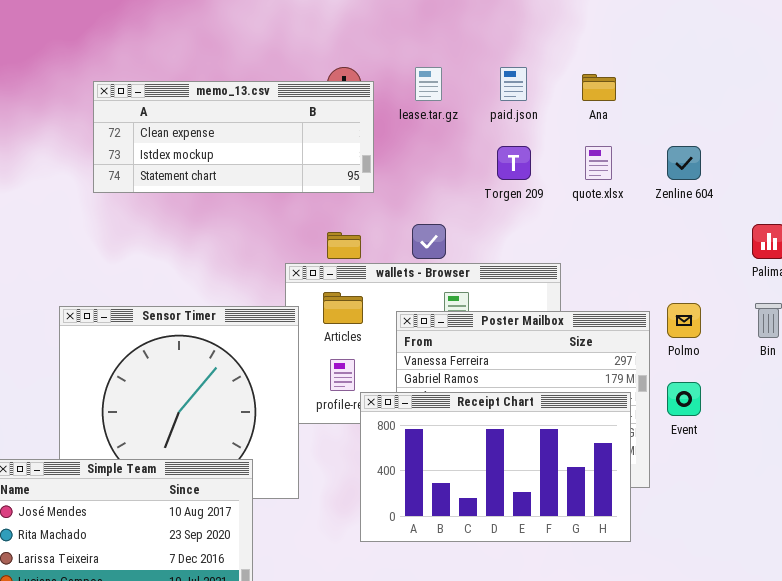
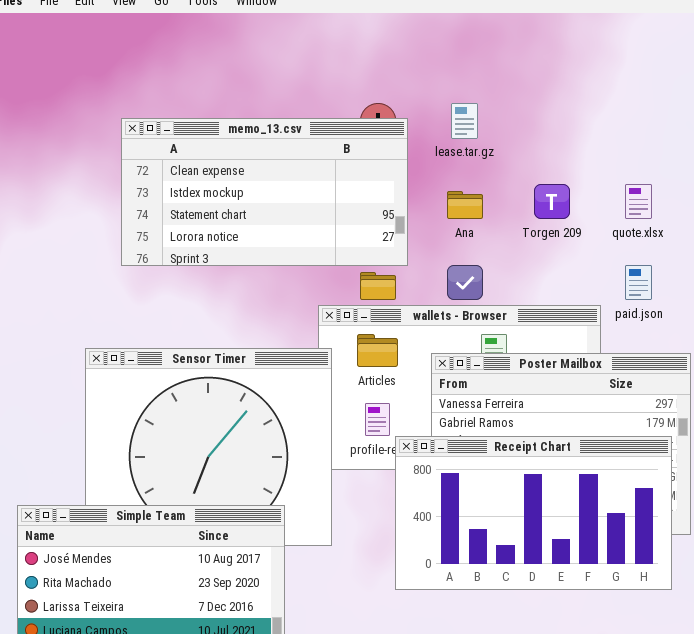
paid.json: [500,67,527,101] -> [625,265,652,300], moved
Ana: [582,74,616,101] -> [447,191,483,219], moved
memo_13.csv: [93,81,374,193] -> [121,118,408,266], resized

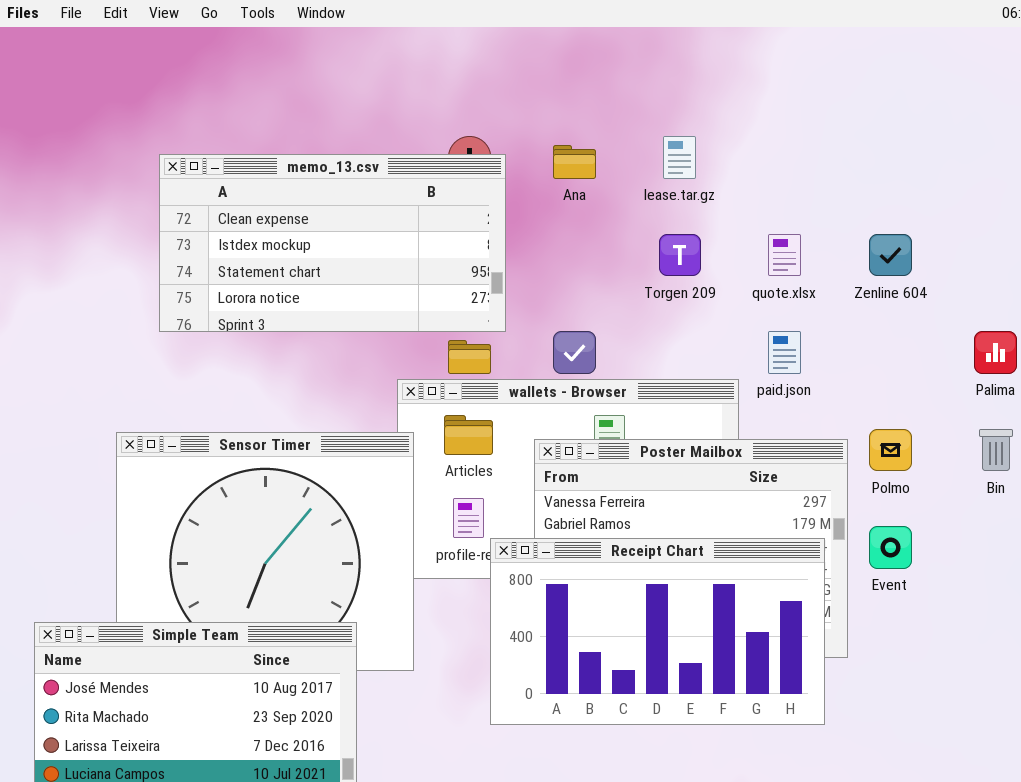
lease.tar.gz: [451,103,478,139] -> [663,136,696,179], moved
Ana: [447,191,483,219] -> [553,145,596,179], moved

